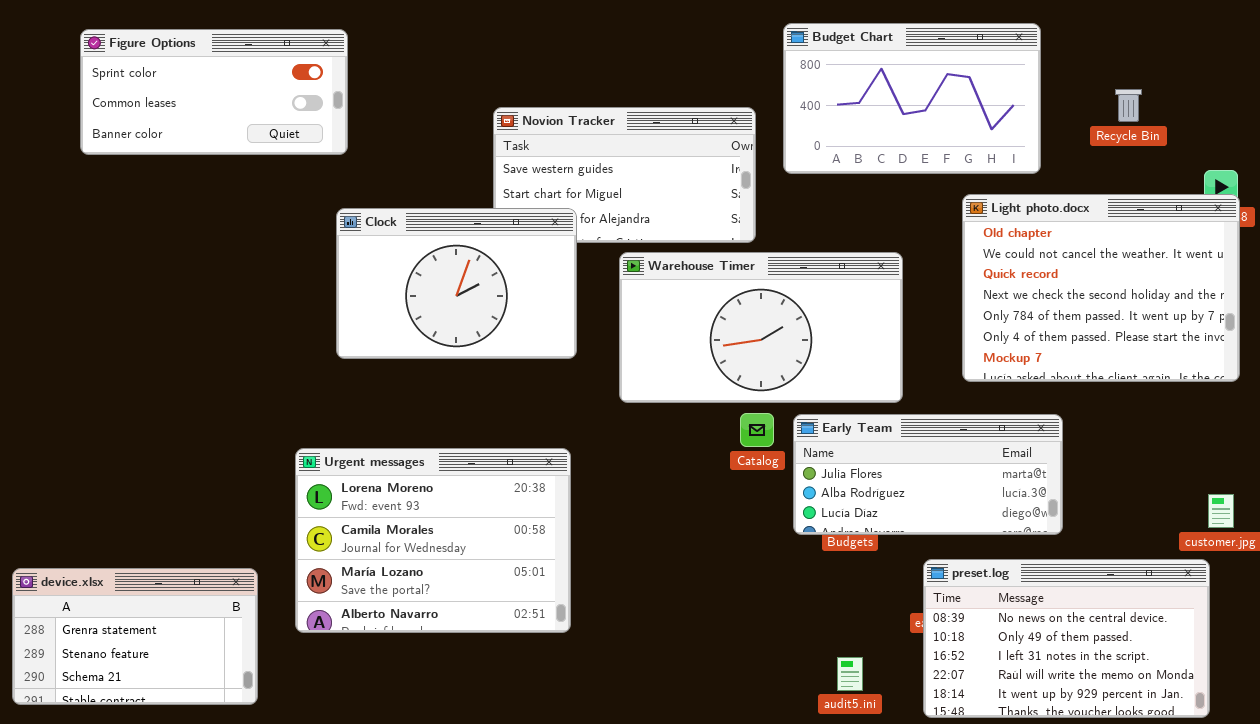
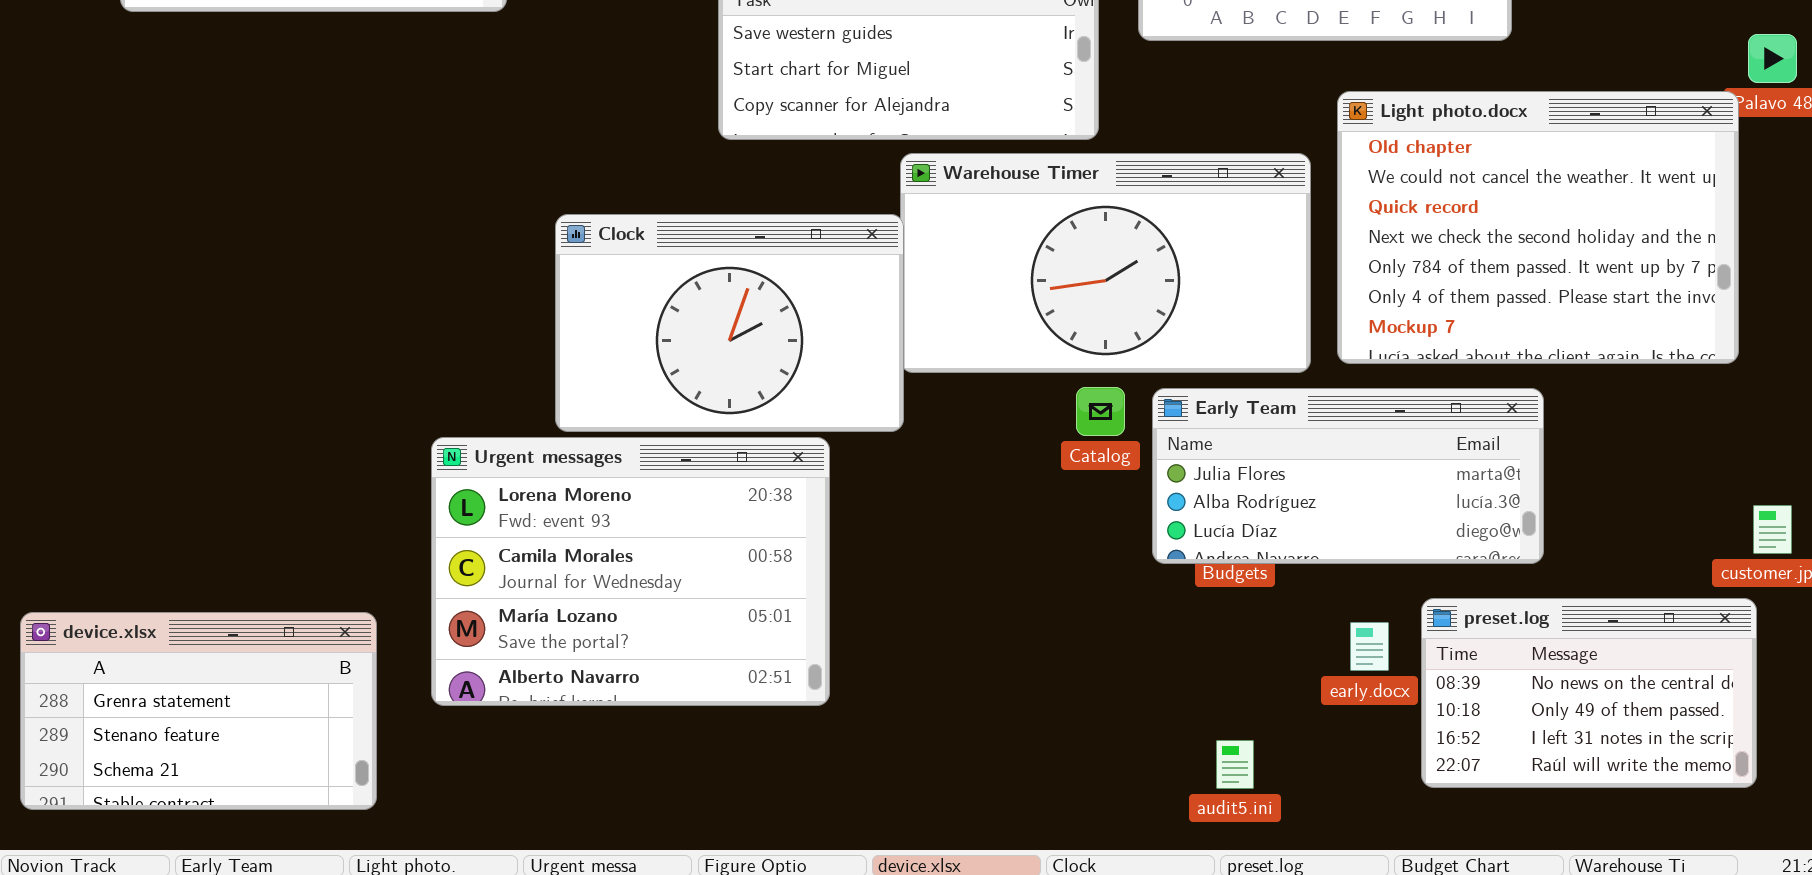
Light photo.docx: [962,194,1240,382] -> [1337,91,1739,364], moved
Clock: [336,208,577,359] -> [555,214,904,432], moved
preset.log: [923,559,1210,718] -> [1421,598,1757,788], resized

